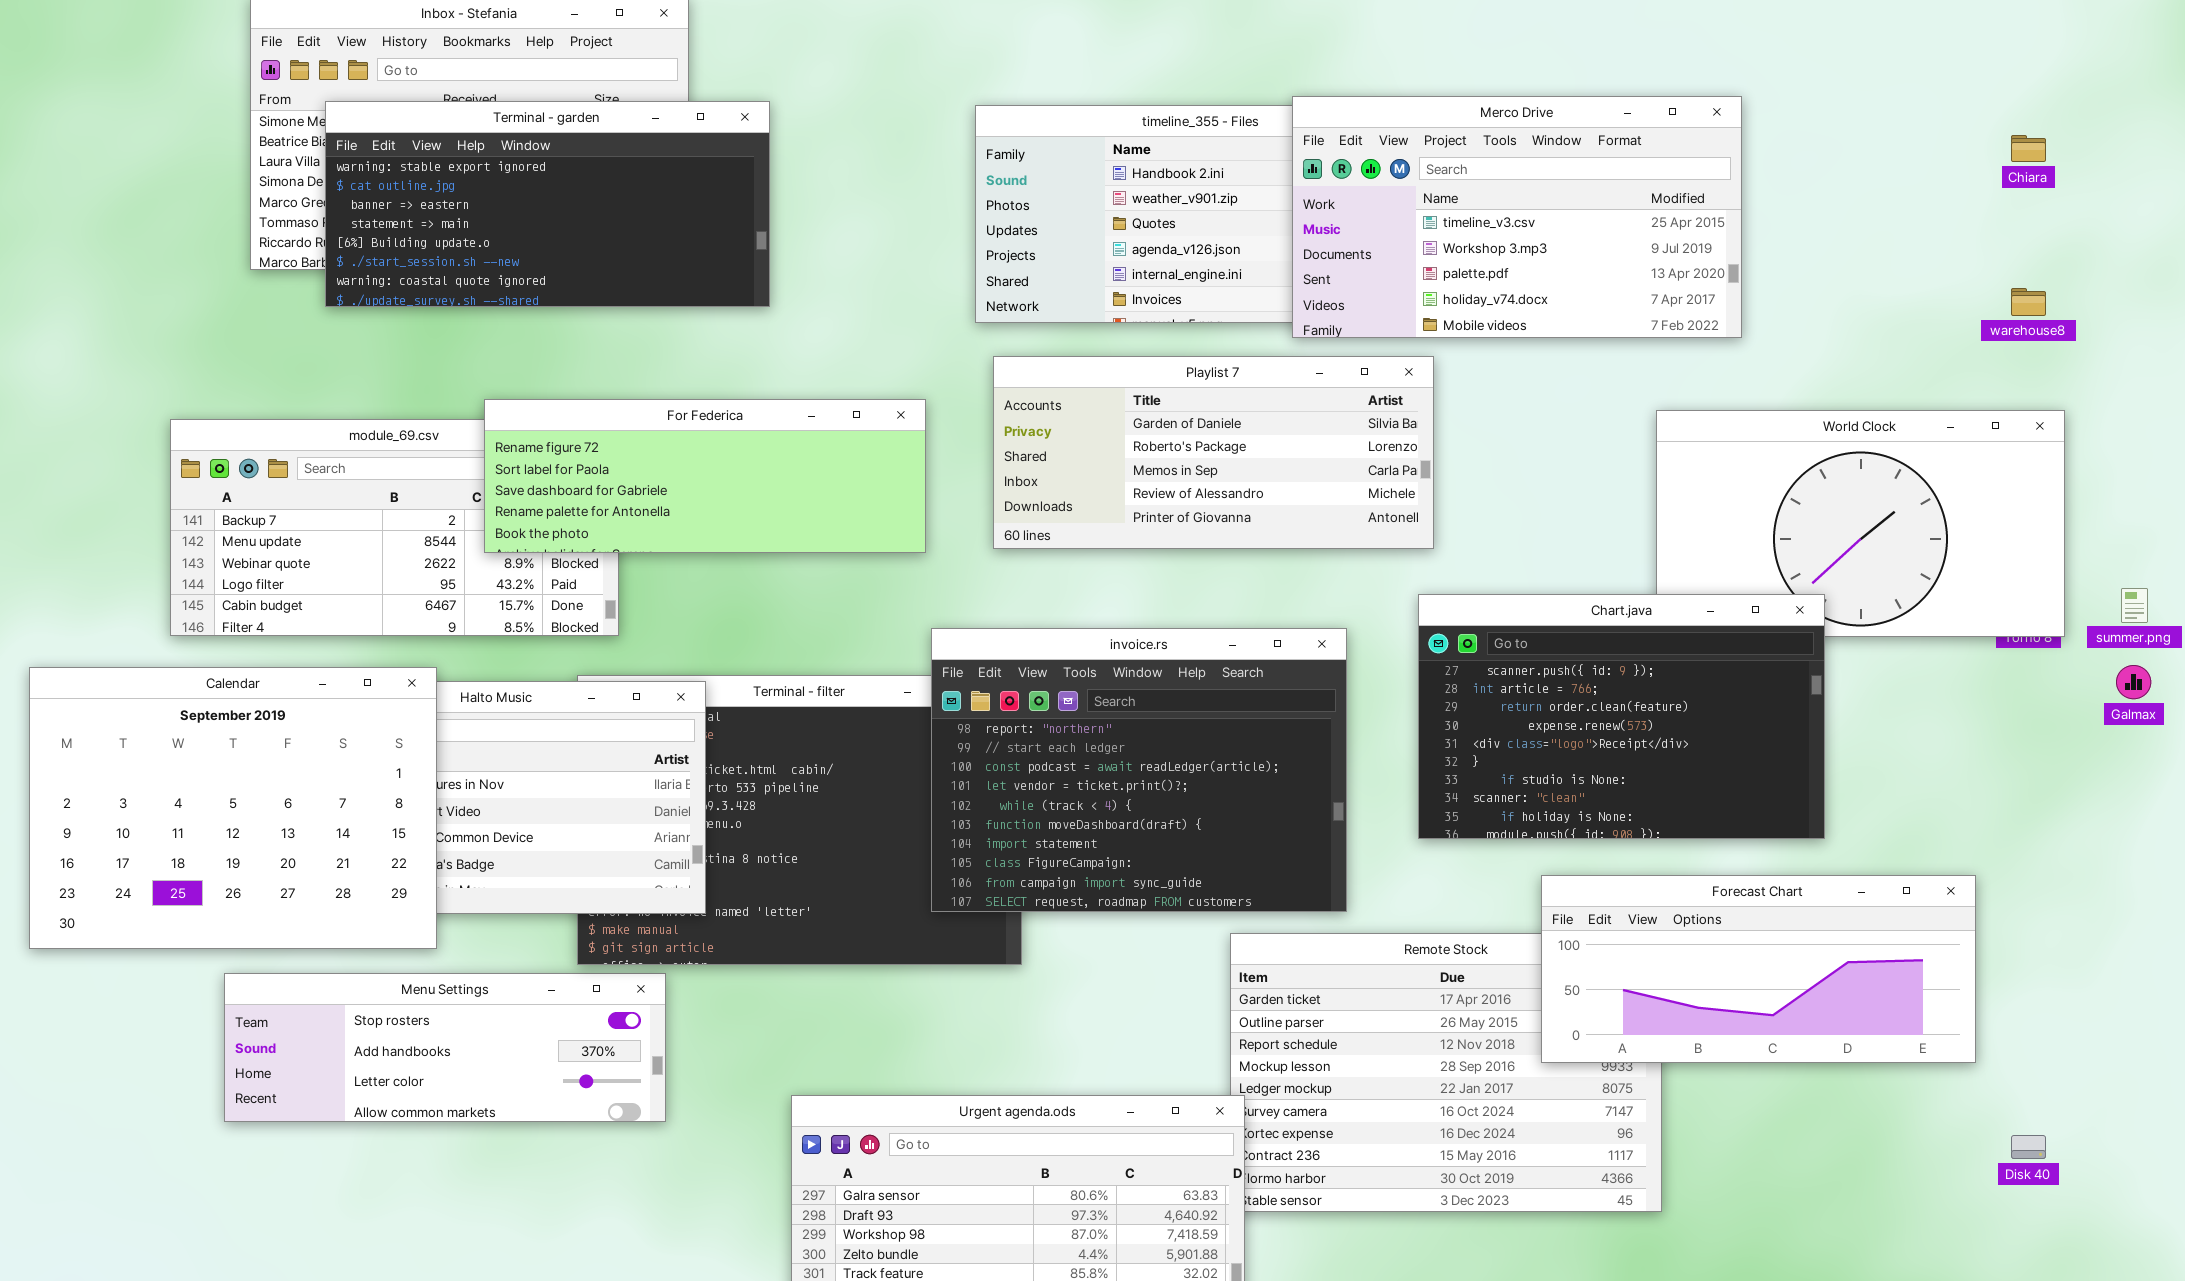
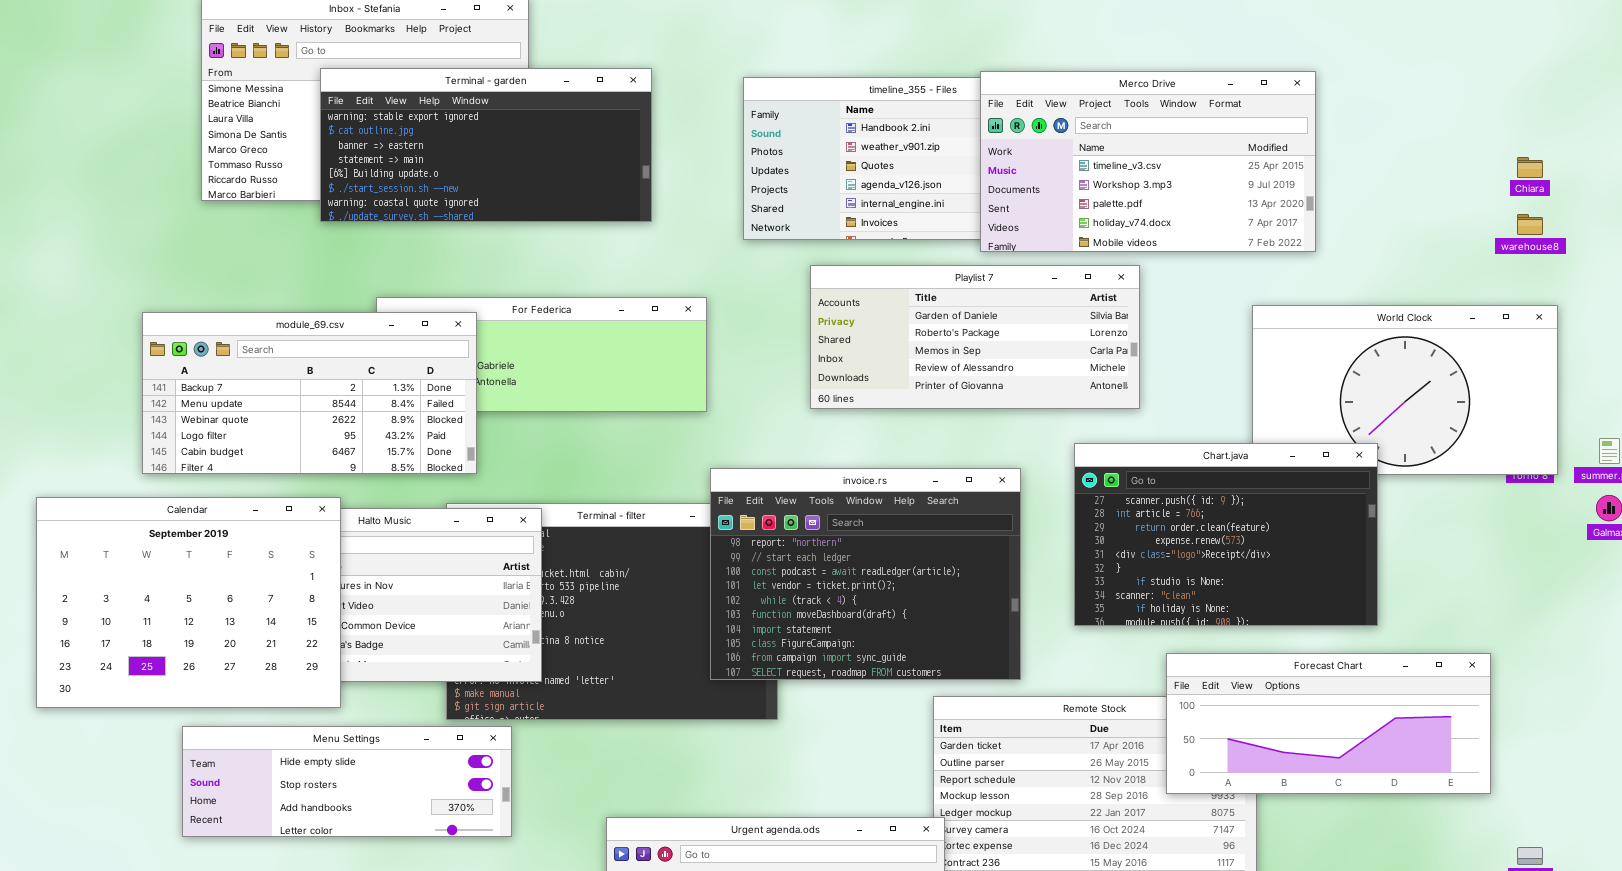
Terminal - garden: [325,101,770,307] -> [320,68,652,222], moved
Chiara: [2011,135,2046,162] -> [1517,157,1543,178], moved
Playlist 7: [993,356,1434,549] -> [810,265,1140,409], moved
module_69.csv: [170,419,619,636] -> [142,312,477,474], raised
Menu Settings: [224,973,666,1122] -> [182,726,512,837], scrolled up 1 row

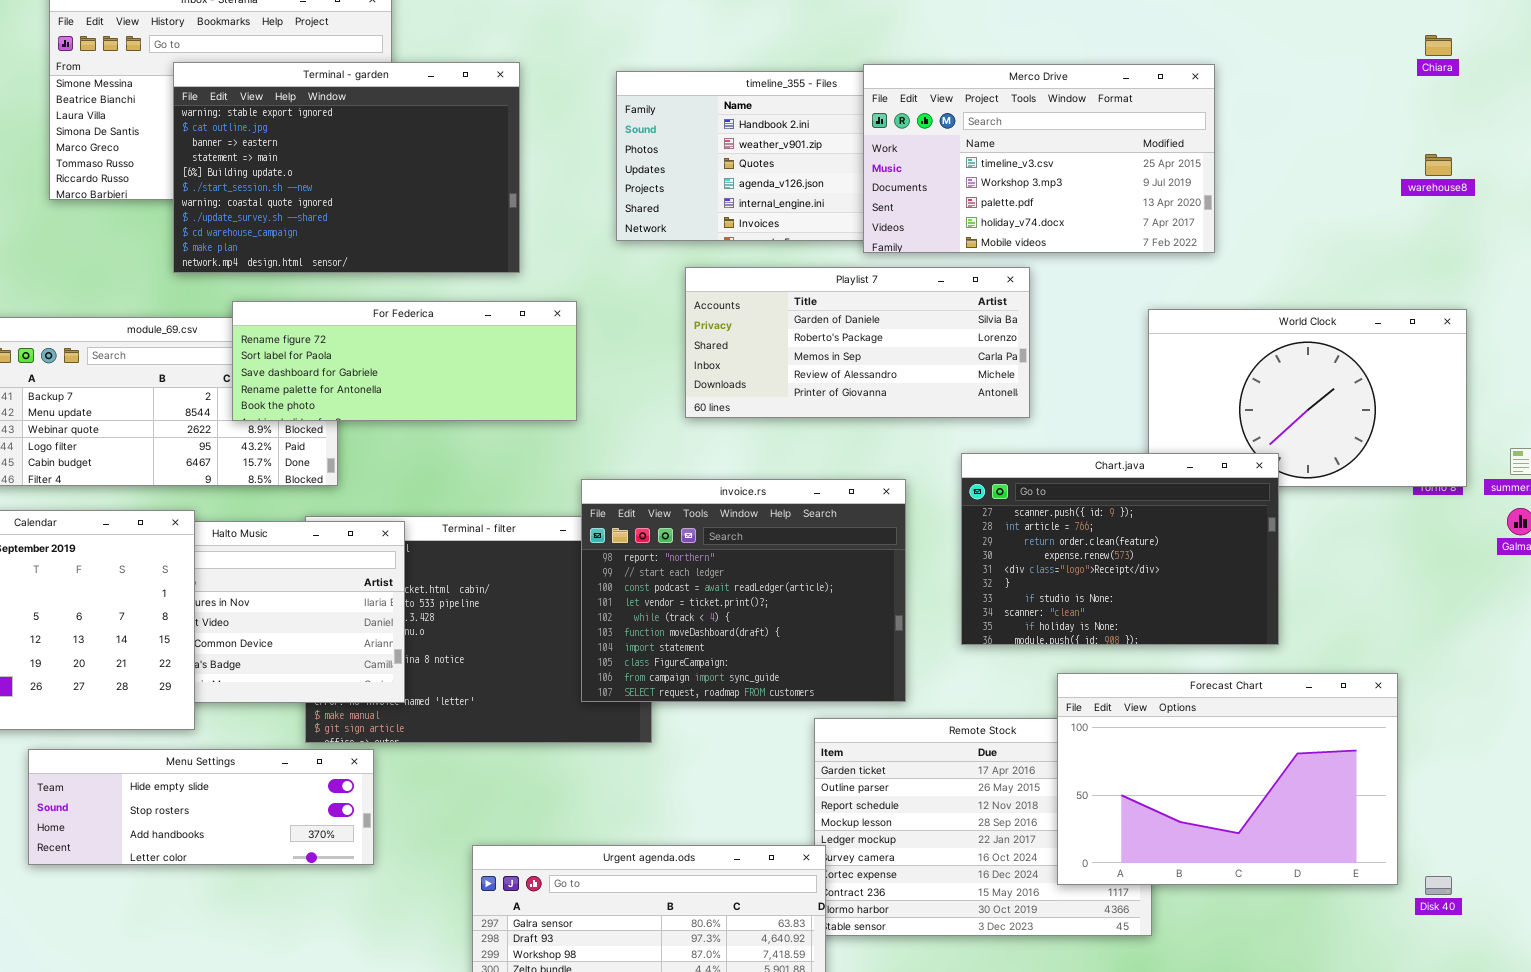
Terminal - garden: [320,68,652,222] -> [173,62,520,273], resized
Chiara: [1517,157,1543,178] -> [1425,35,1452,56], moved
warehouse8: [1517,214,1543,235] -> [1425,154,1452,176], moved
For Federica: [376,297,707,412] -> [232,301,577,421], raised
Forecast Chart: [1166,653,1491,794] -> [1057,673,1398,885], resized

